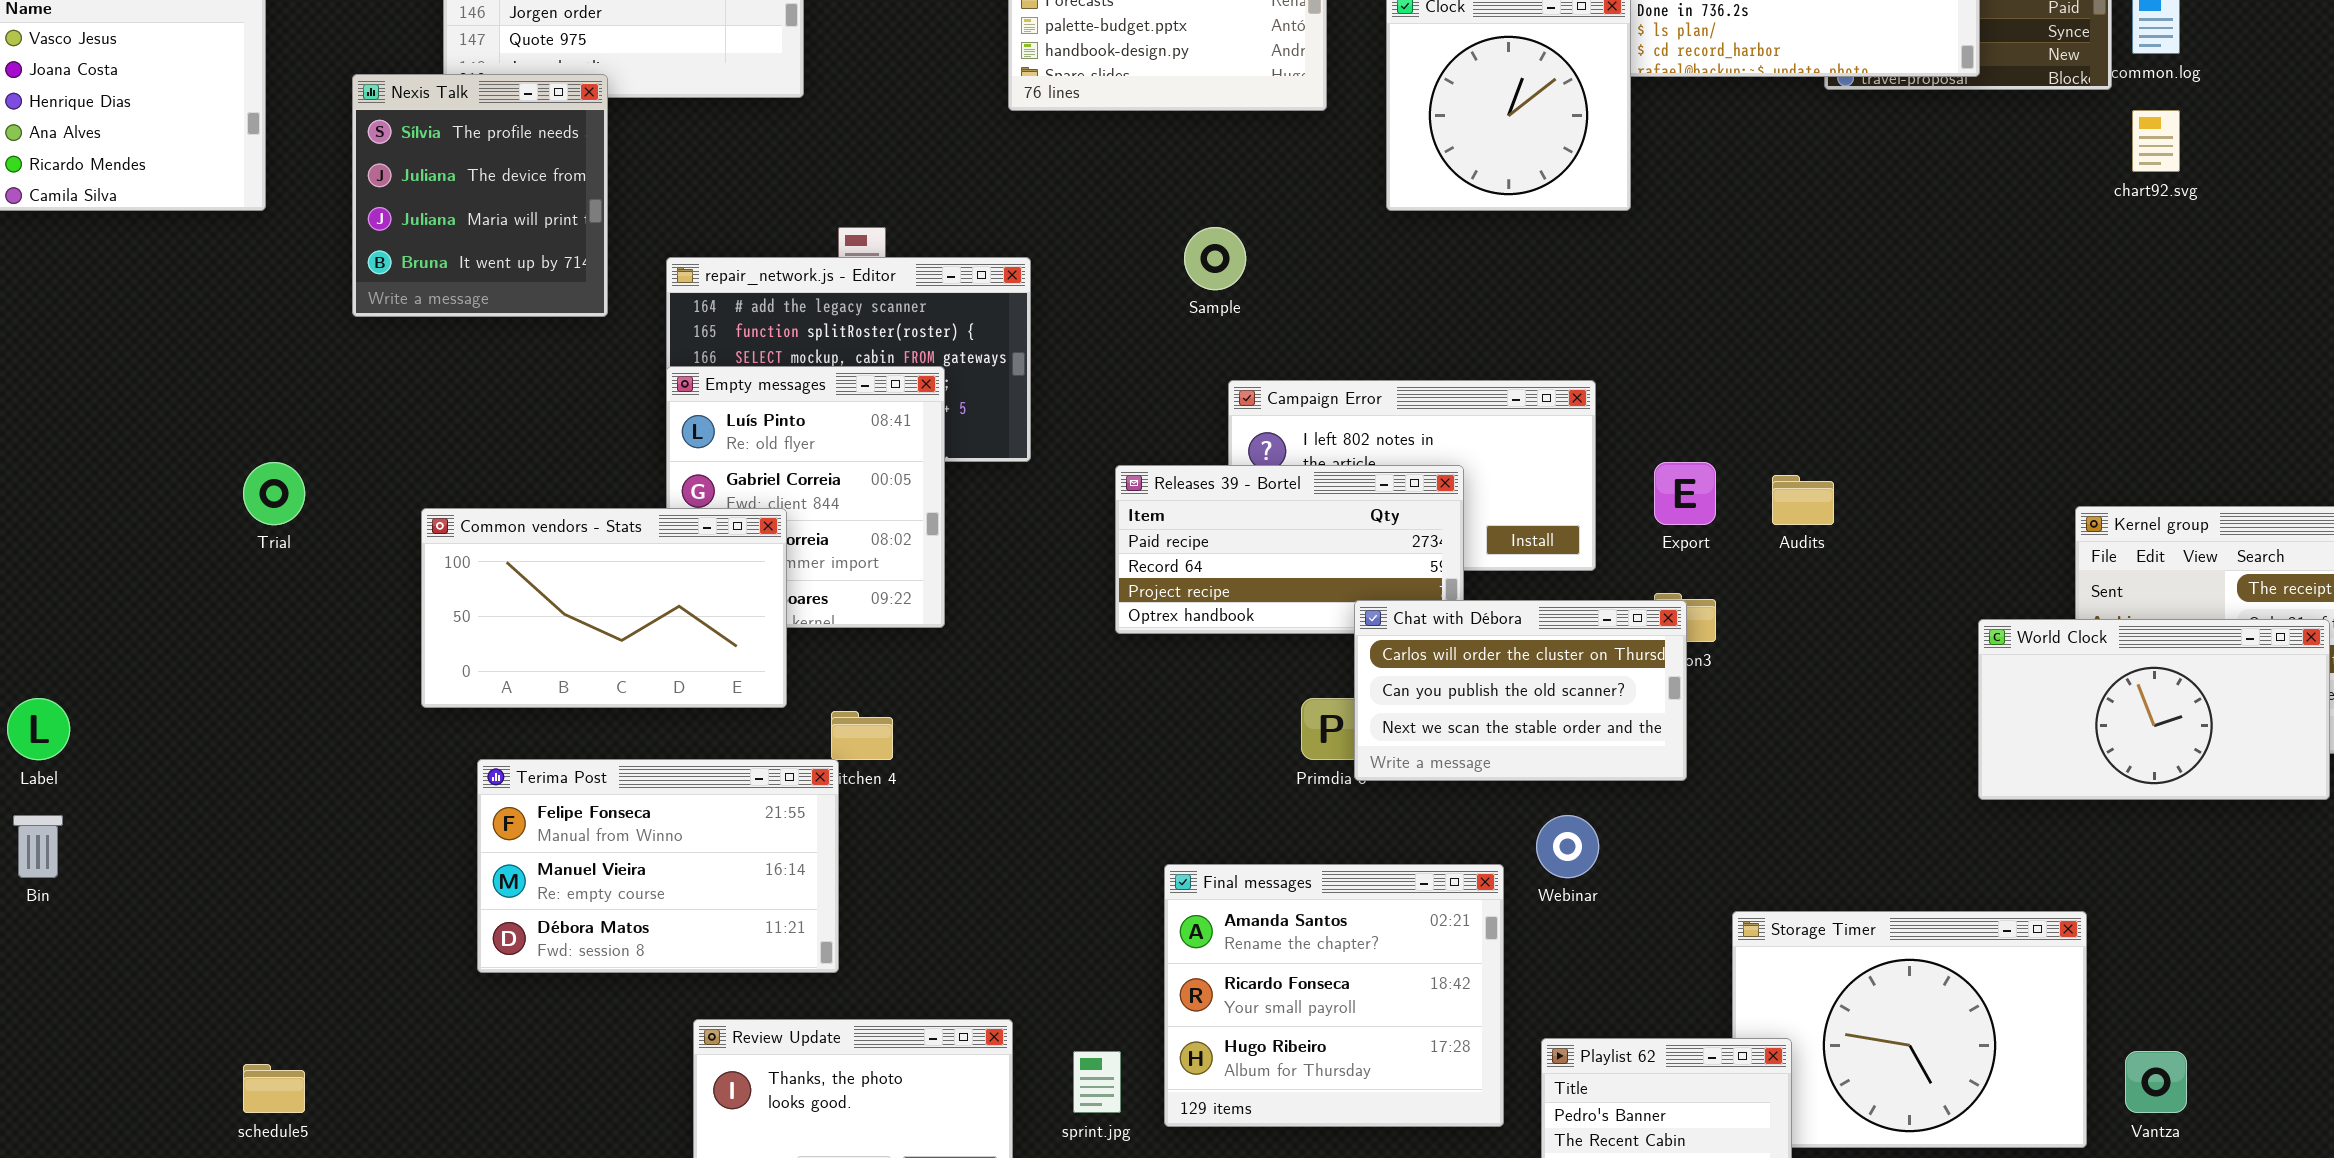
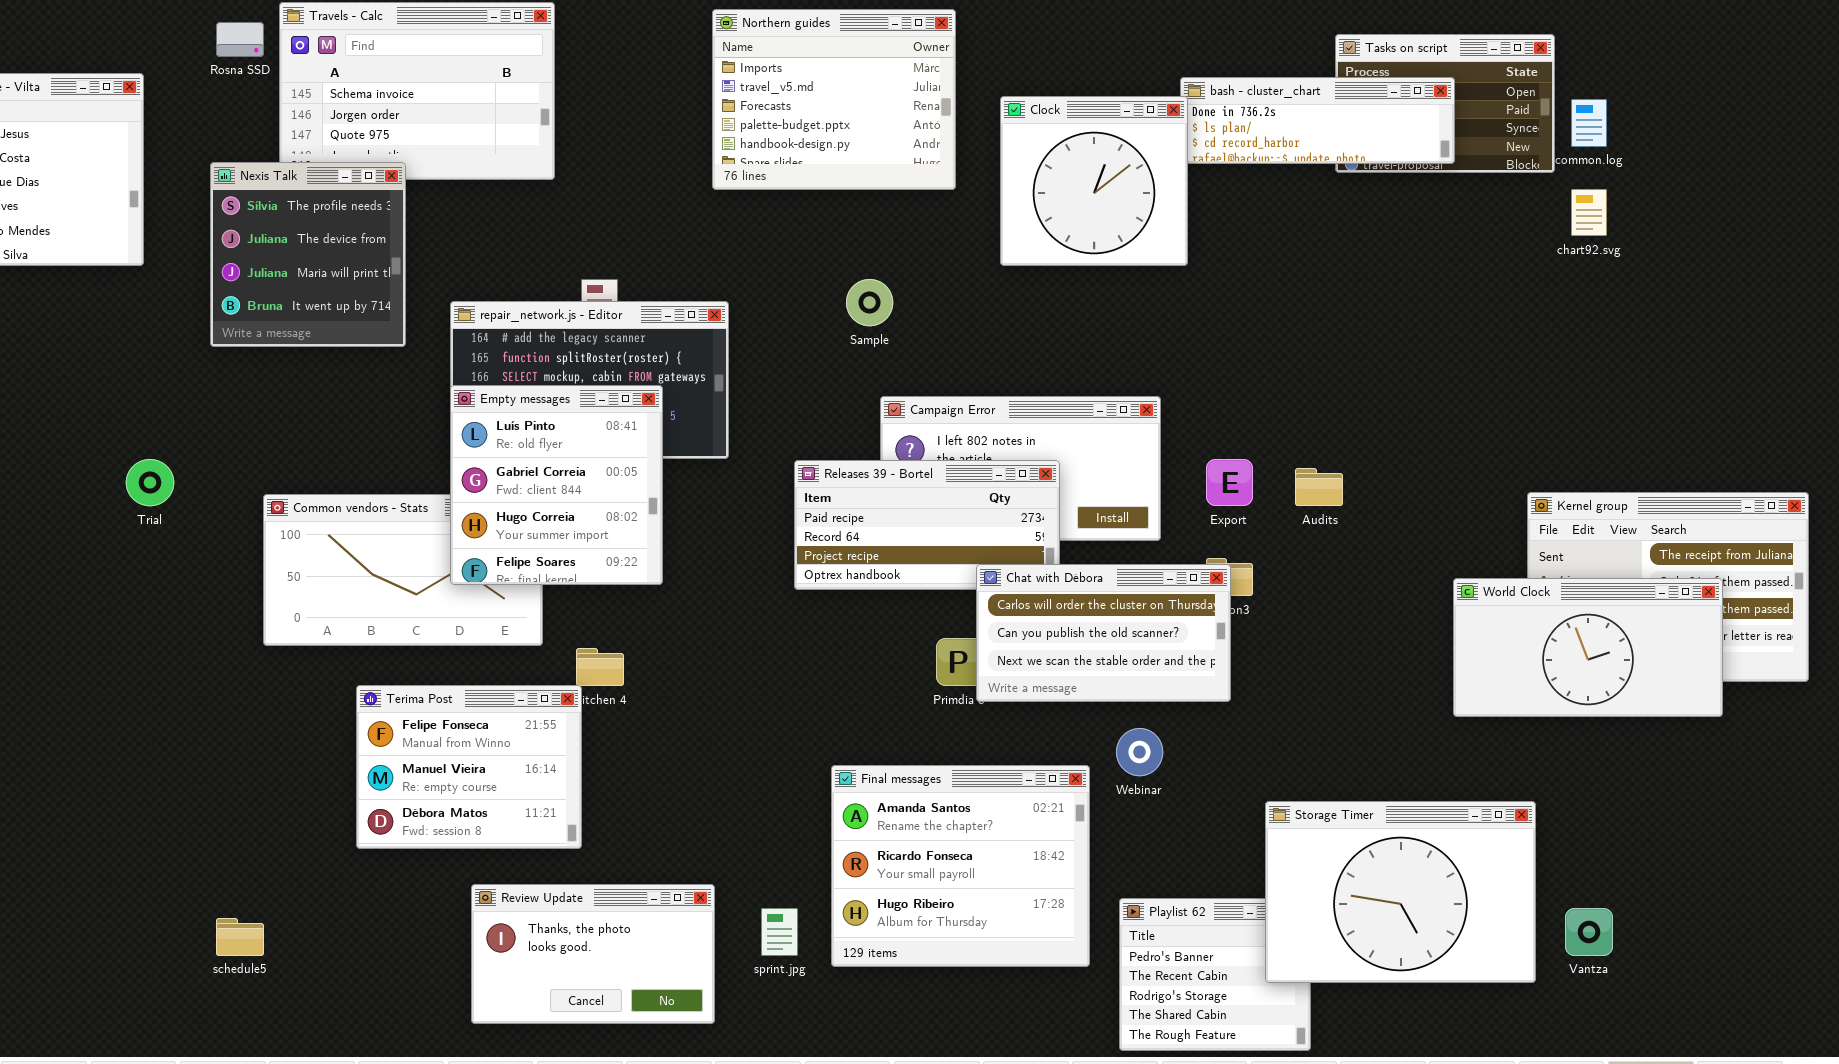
Empty messages: [666,366,945,628] -> [450,385,663,585], raised
Terima Post: [477,759,839,973] -> [356,685,582,849], resized
Storage Timer: [1732,911,2087,1148] -> [1265,801,1536,983], raised
schedule5: [243,1064,305,1113] -> [216,918,264,956], moved

